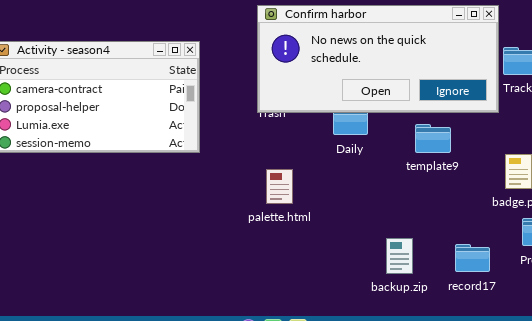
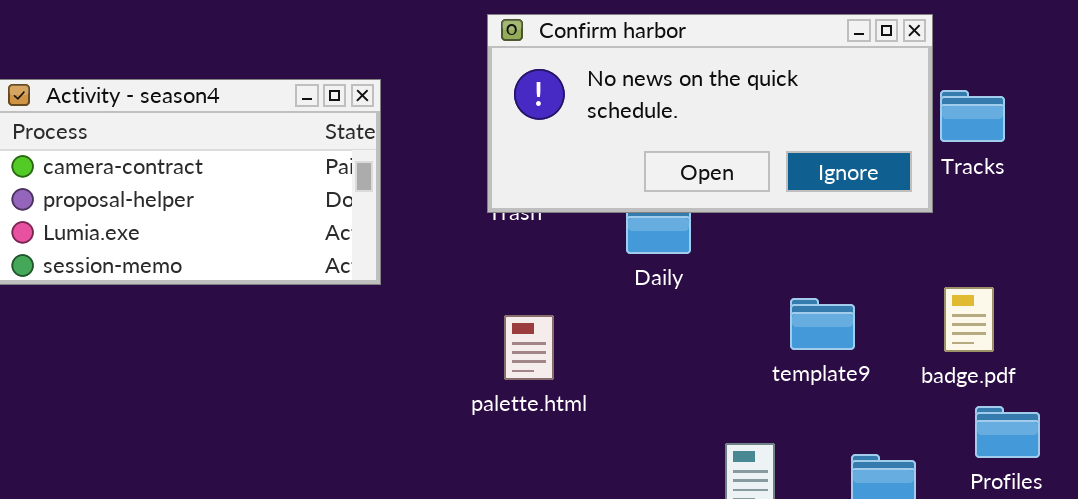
template9: [415,124,451,153] -> [790,298,855,350], moved

